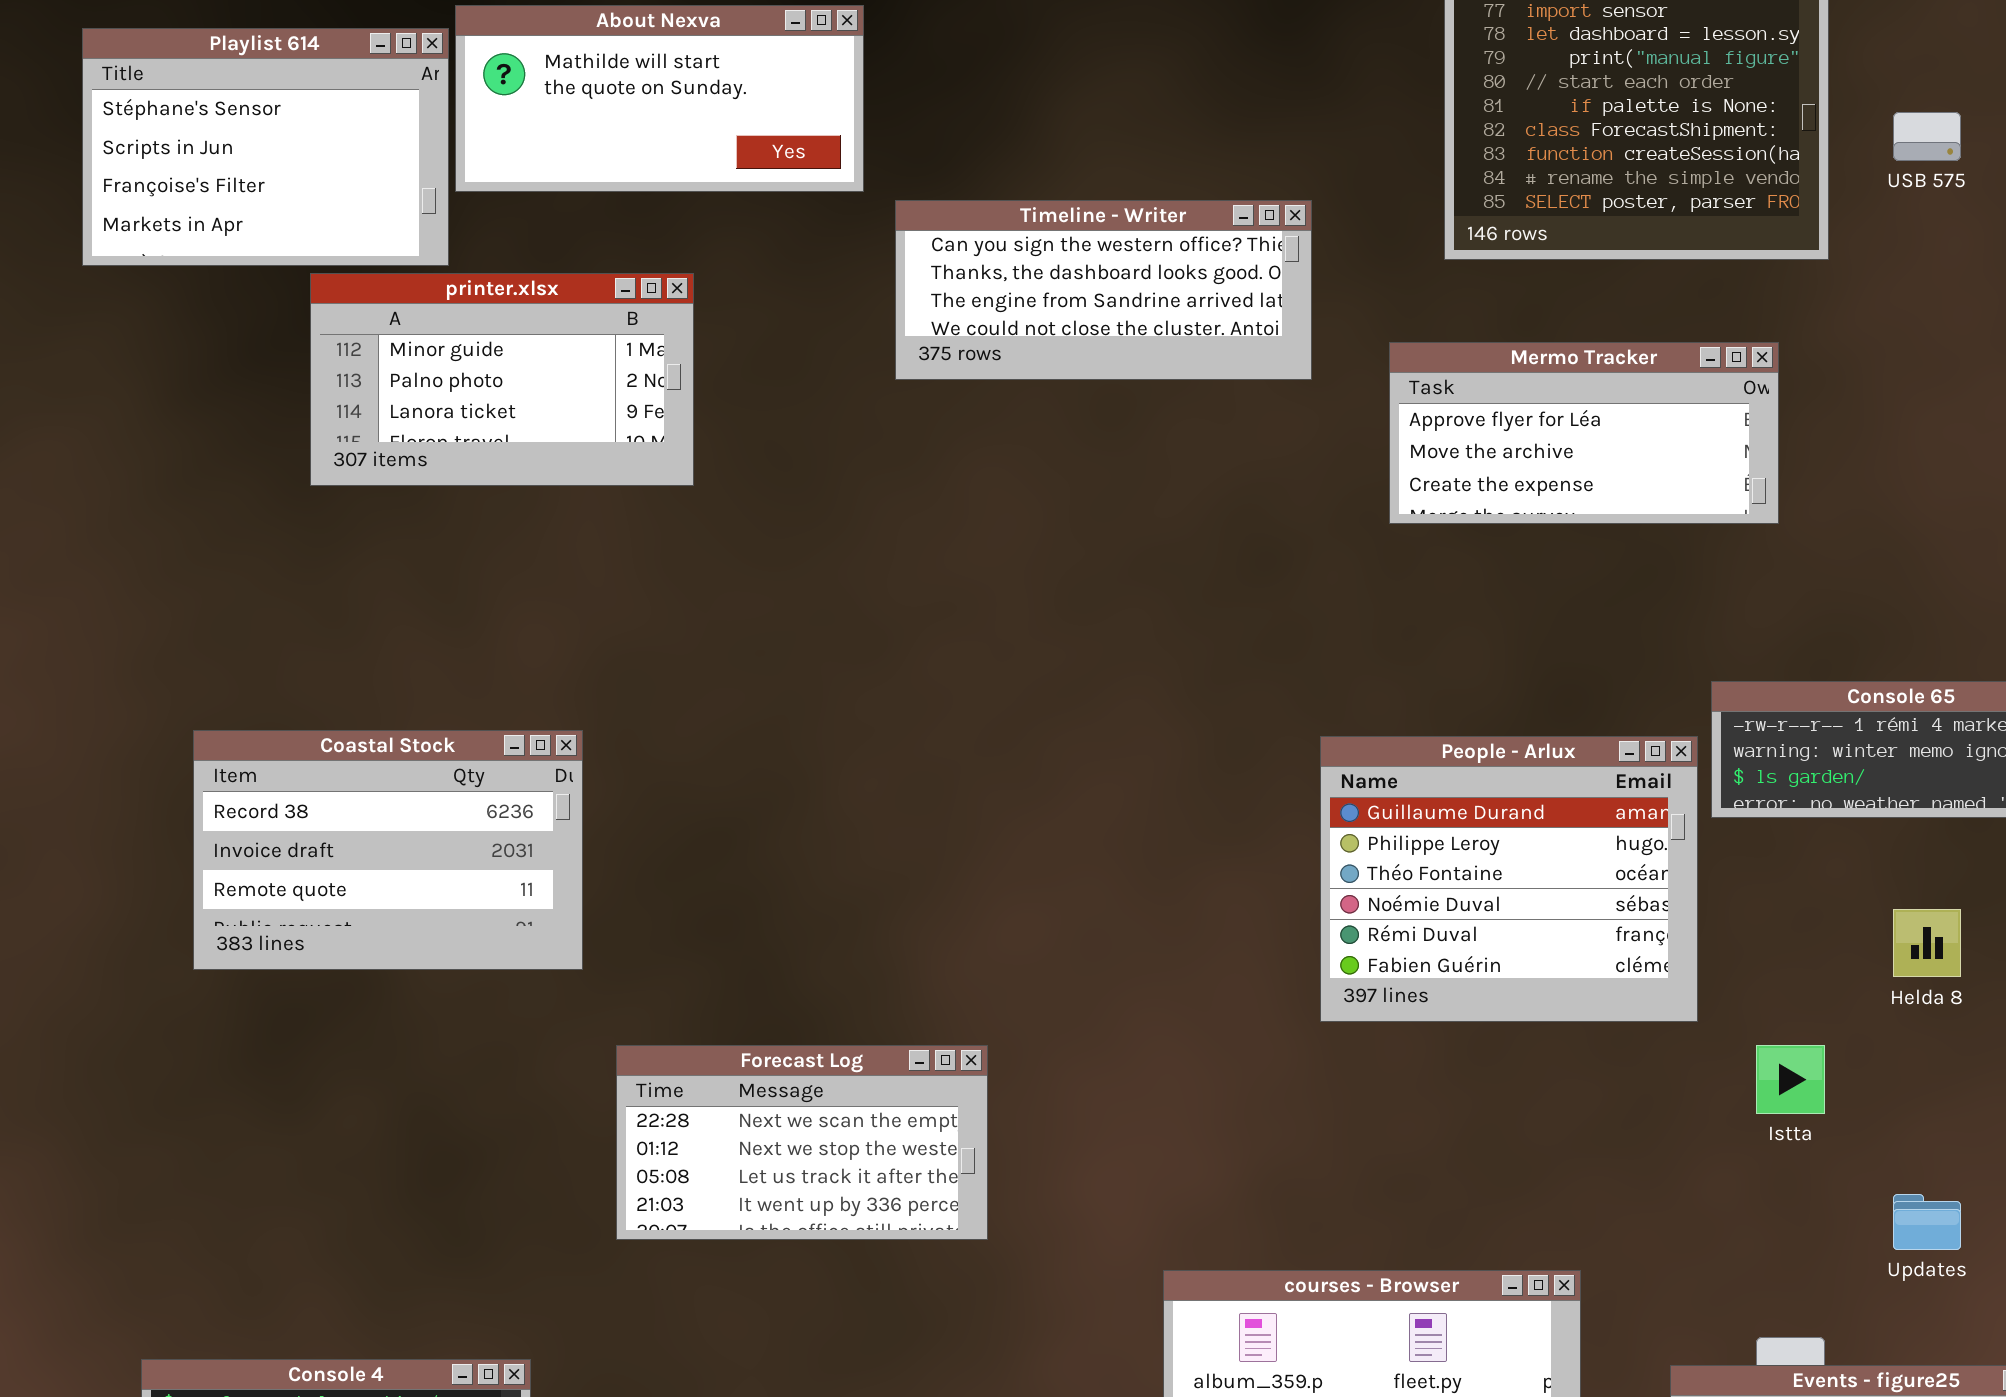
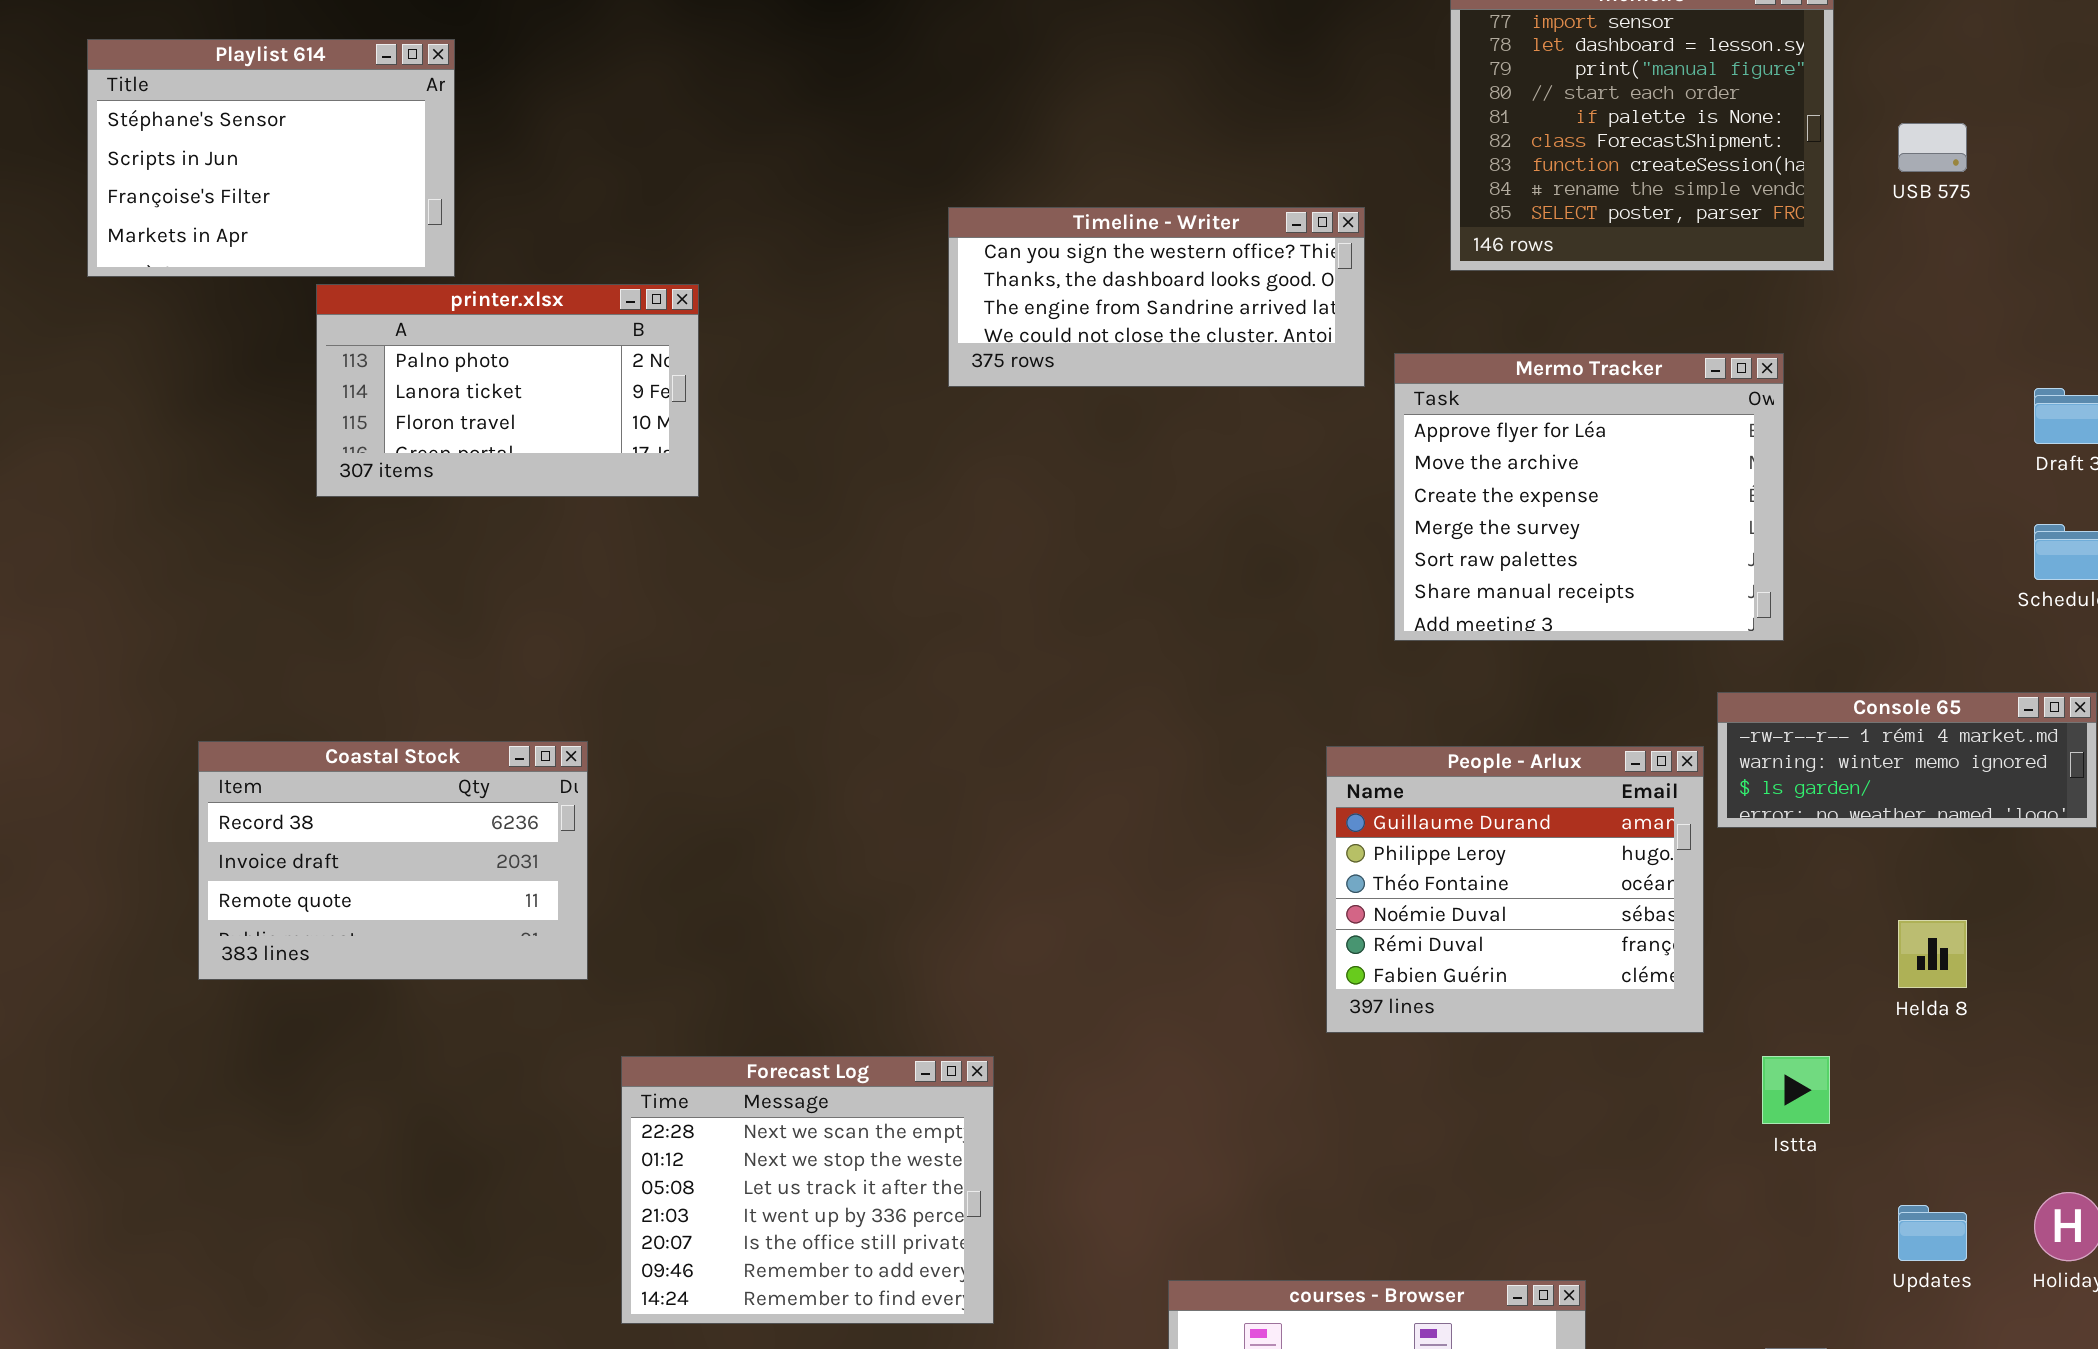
About Nexva: [455,5,864,192] -> none, closed
Timeline - Writer: [895,200,1312,380] -> [948,207,1365,387], moved
printer.xlsx: [310,273,694,486] -> [316,284,699,497], scrolled down 1 row
Mermo Tracker: [1389,342,1779,524] -> [1394,353,1784,641], resized
Forecast Log: [616,1045,988,1240] -> [621,1056,994,1324], resized

